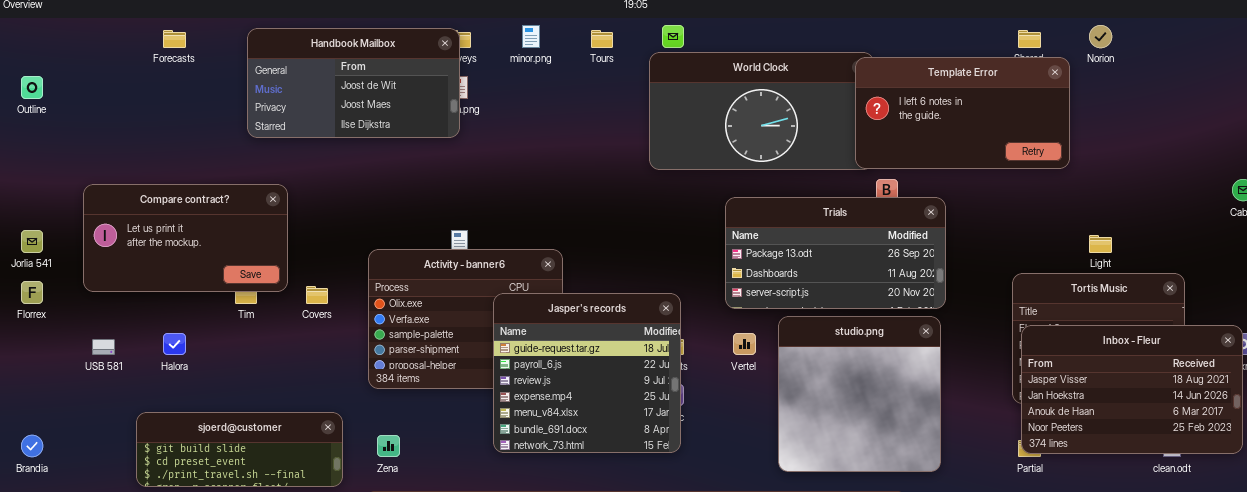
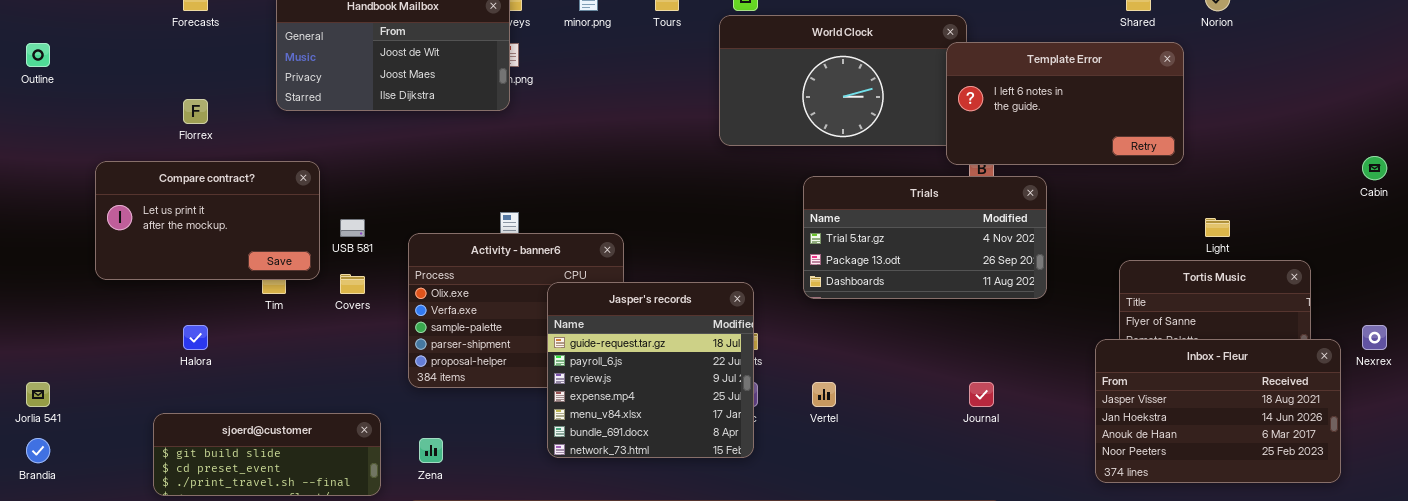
Template Error: [855,57,1070,169] -> [946,42,1184,165], moved
Trials: [725,197,946,309] -> [803,176,1047,299], scrolled up 1 row
Jorlia 541: [21,230,43,253] -> [26,382,50,407], moved
Florrex: [21,281,43,304] -> [183,99,208,124], moved
studio.png: [778,316,941,472] -> none, closed
Inbox - Fleur: [1021,325,1243,454] -> [1095,339,1341,483], moved
Vertel: [733,333,756,355] -> [812,382,836,407], moved
USB 581: [92,339,115,355] -> [340,219,365,237], moved

